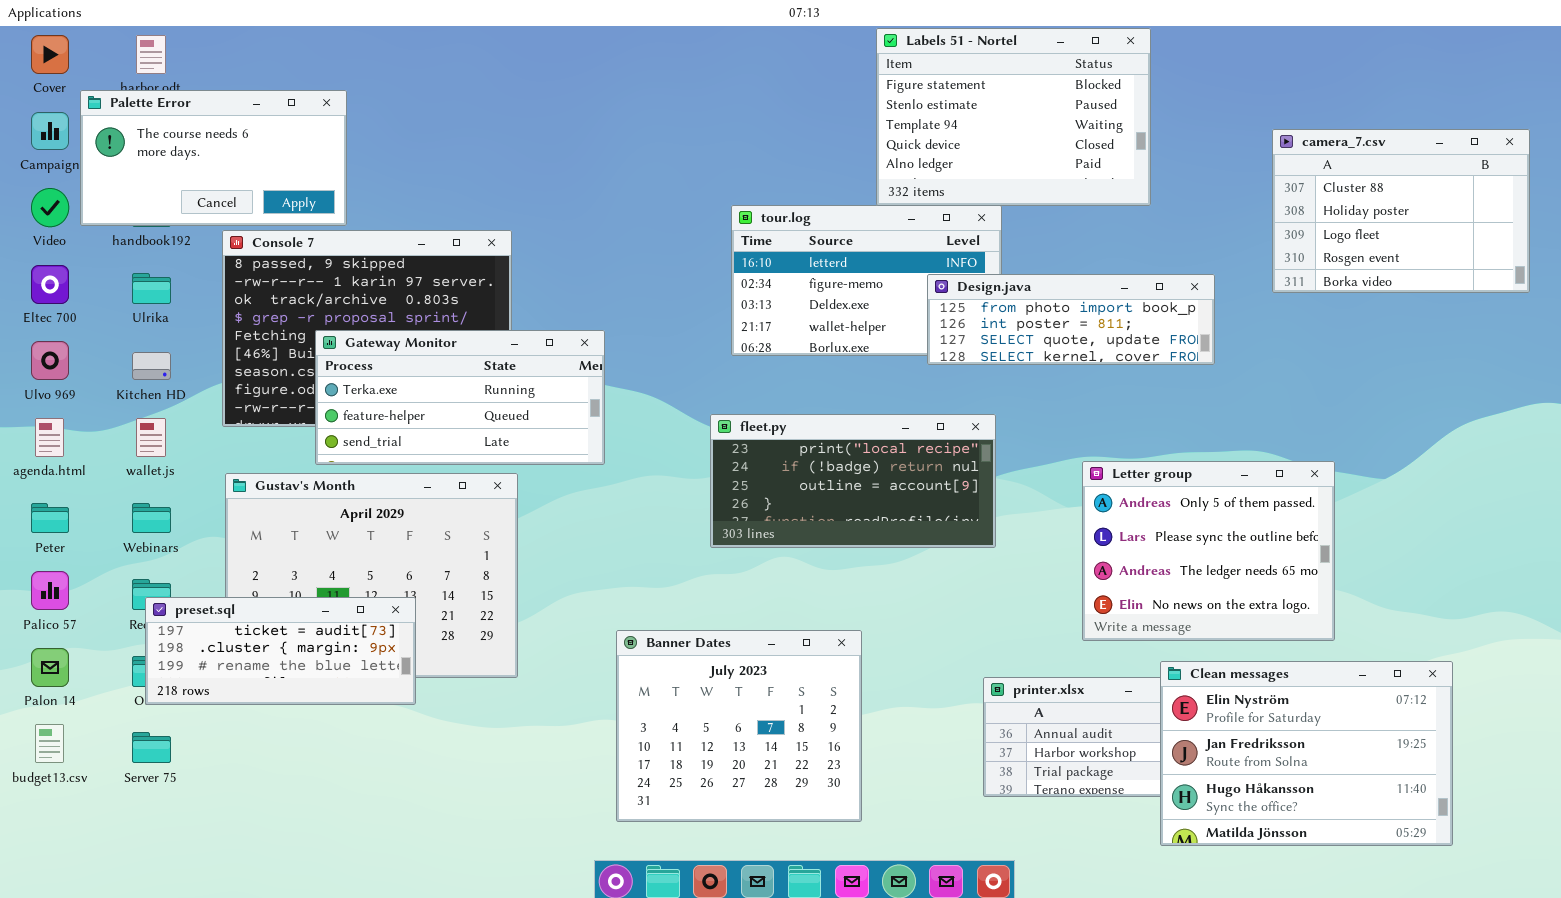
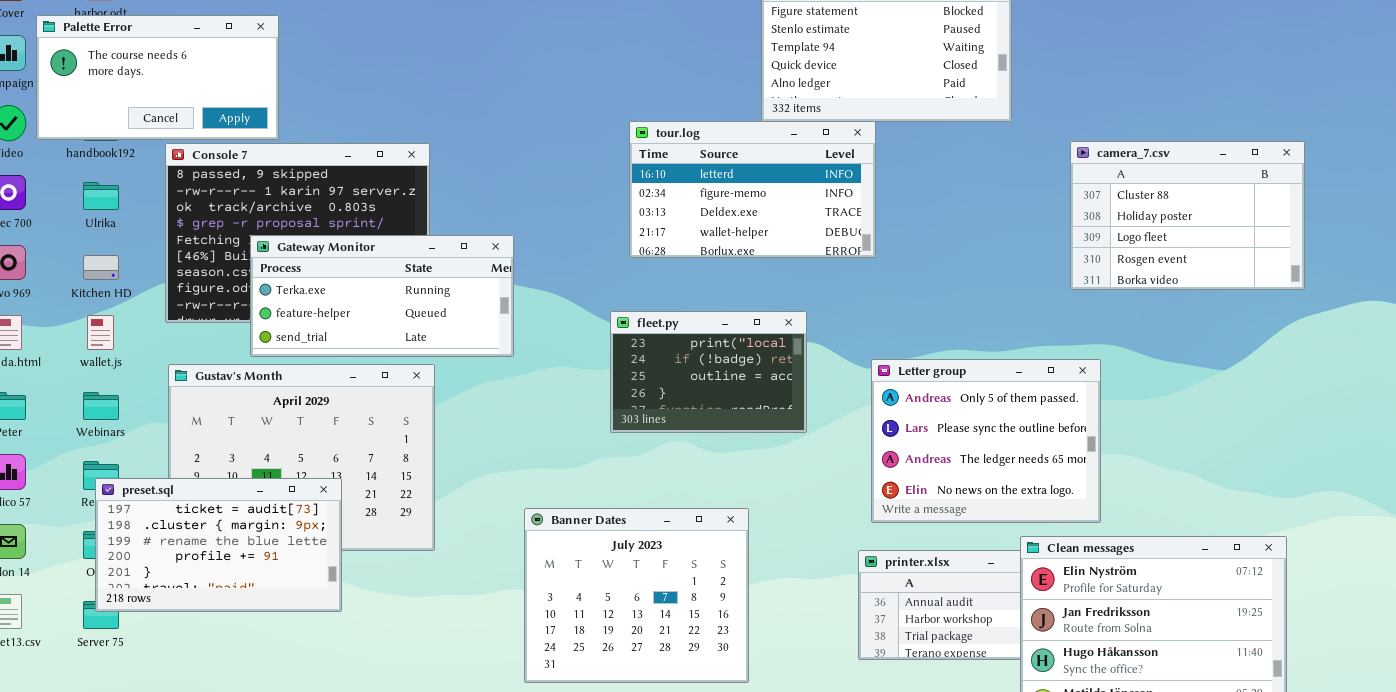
camera_7.csv: [1272,129,1530,293] -> [1070,141,1305,290], moved
Design.java: [927,274,1215,365] -> none, closed
fleet.py: [710,414,996,548] -> [610,311,807,433], resized
Letter group: [1082,461,1335,641] -> [871,359,1101,523], moved
preset.sql: [145,597,416,705] -> [95,478,342,612], resized

